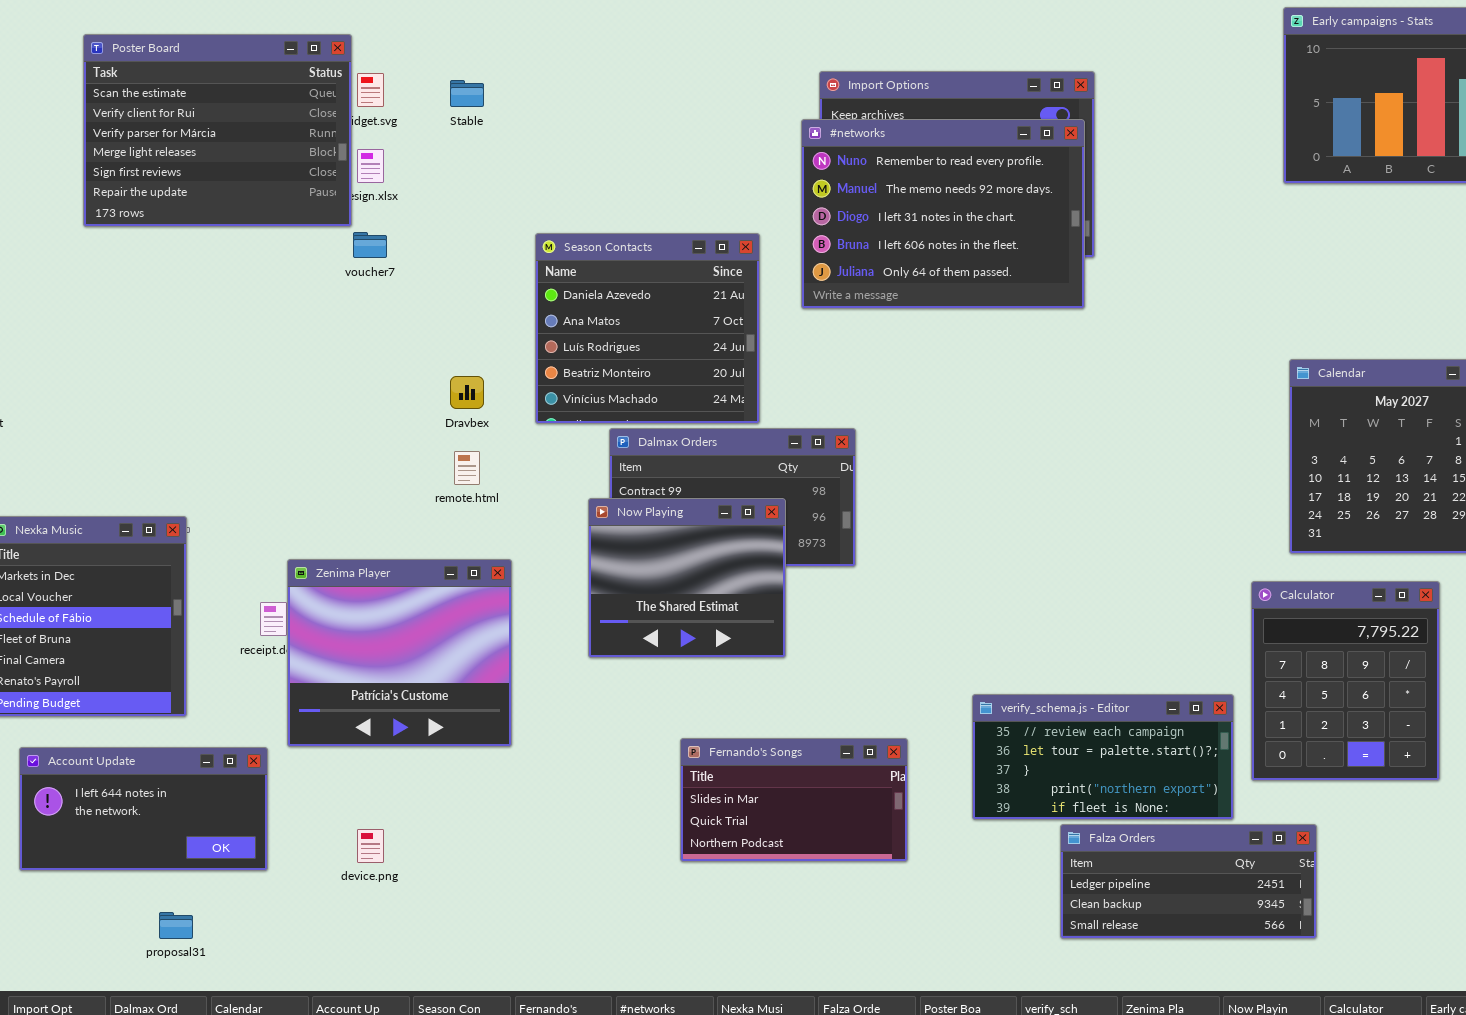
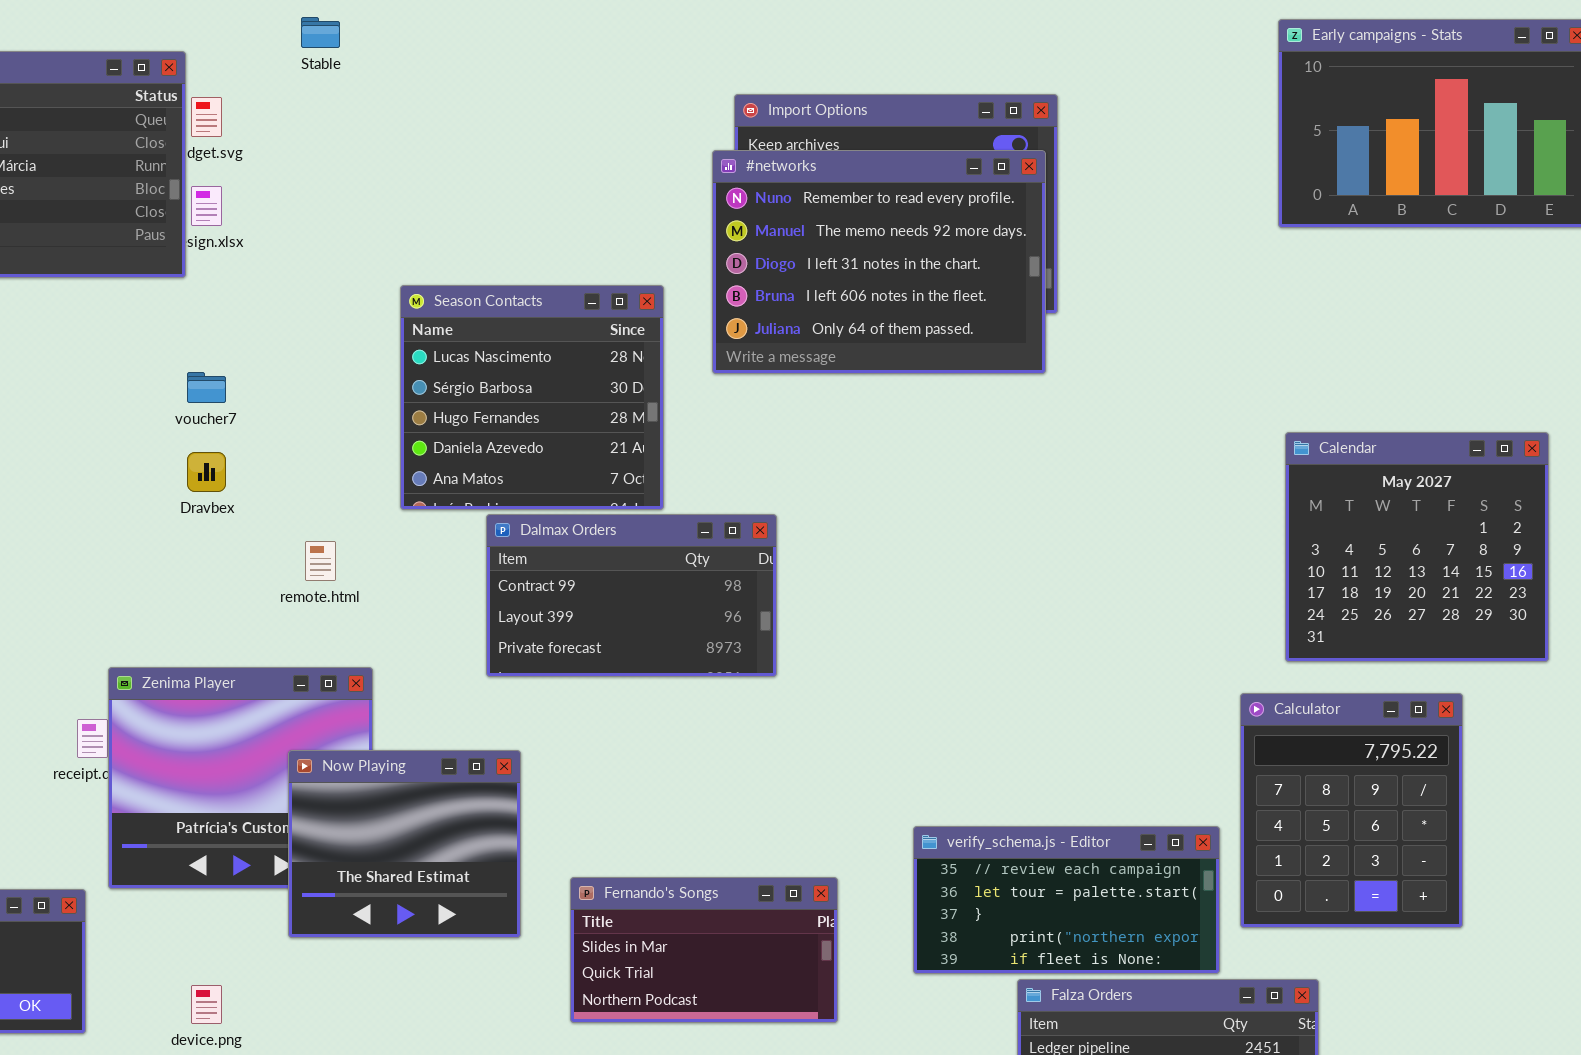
Stable: [450,80,484,107] -> [301,17,340,48], moved
voucher7: [353,232,387,258] -> [187,372,226,403], moved
Season Contacts: [535,233,760,424] -> [400,285,664,510], scrolled up 3 rows
Dravbex: [450,376,484,409] -> [187,452,226,492], moved
Now Playing: [588,498,786,658] -> [288,750,521,938], moved

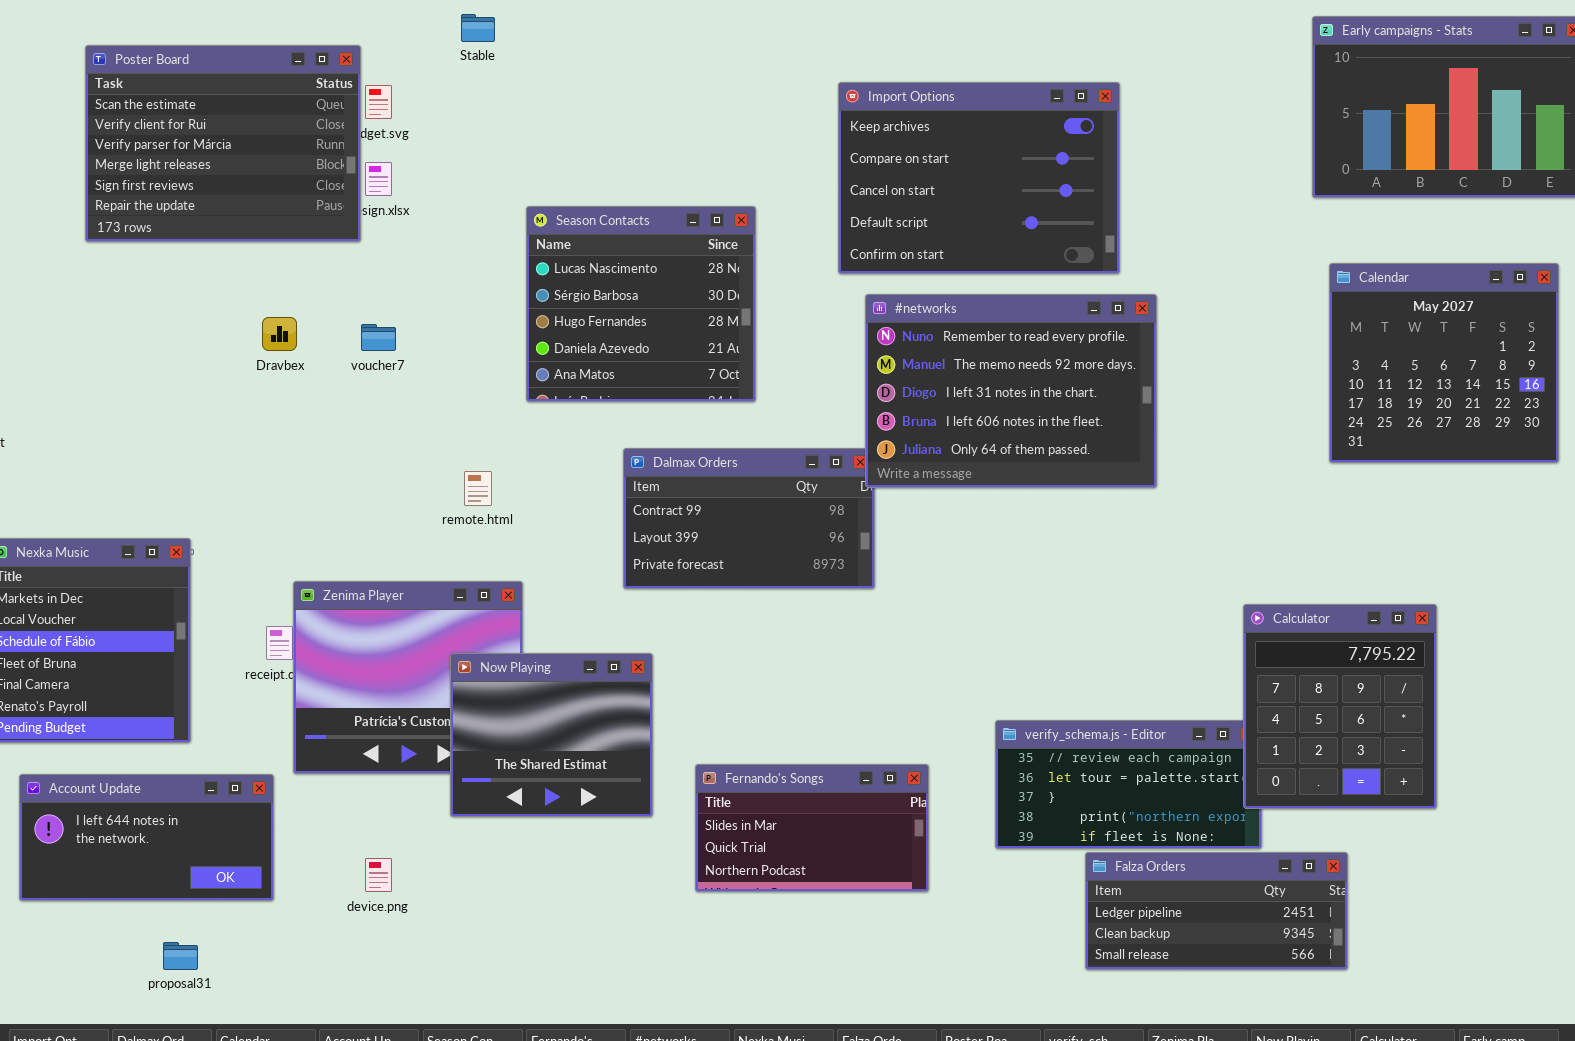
#networks: [712,150,1046,374] -> [865,294,1157,488], moved
Season Contacts: [400,285,664,510] -> [526,206,756,402], moved
Calendar: [1285,432,1549,662] -> [1329,263,1559,463], moved
Dravbex: [187,452,226,492] -> [262,317,297,351], moved
Calculator: [1240,693,1463,928] -> [1243,604,1437,809], moved

